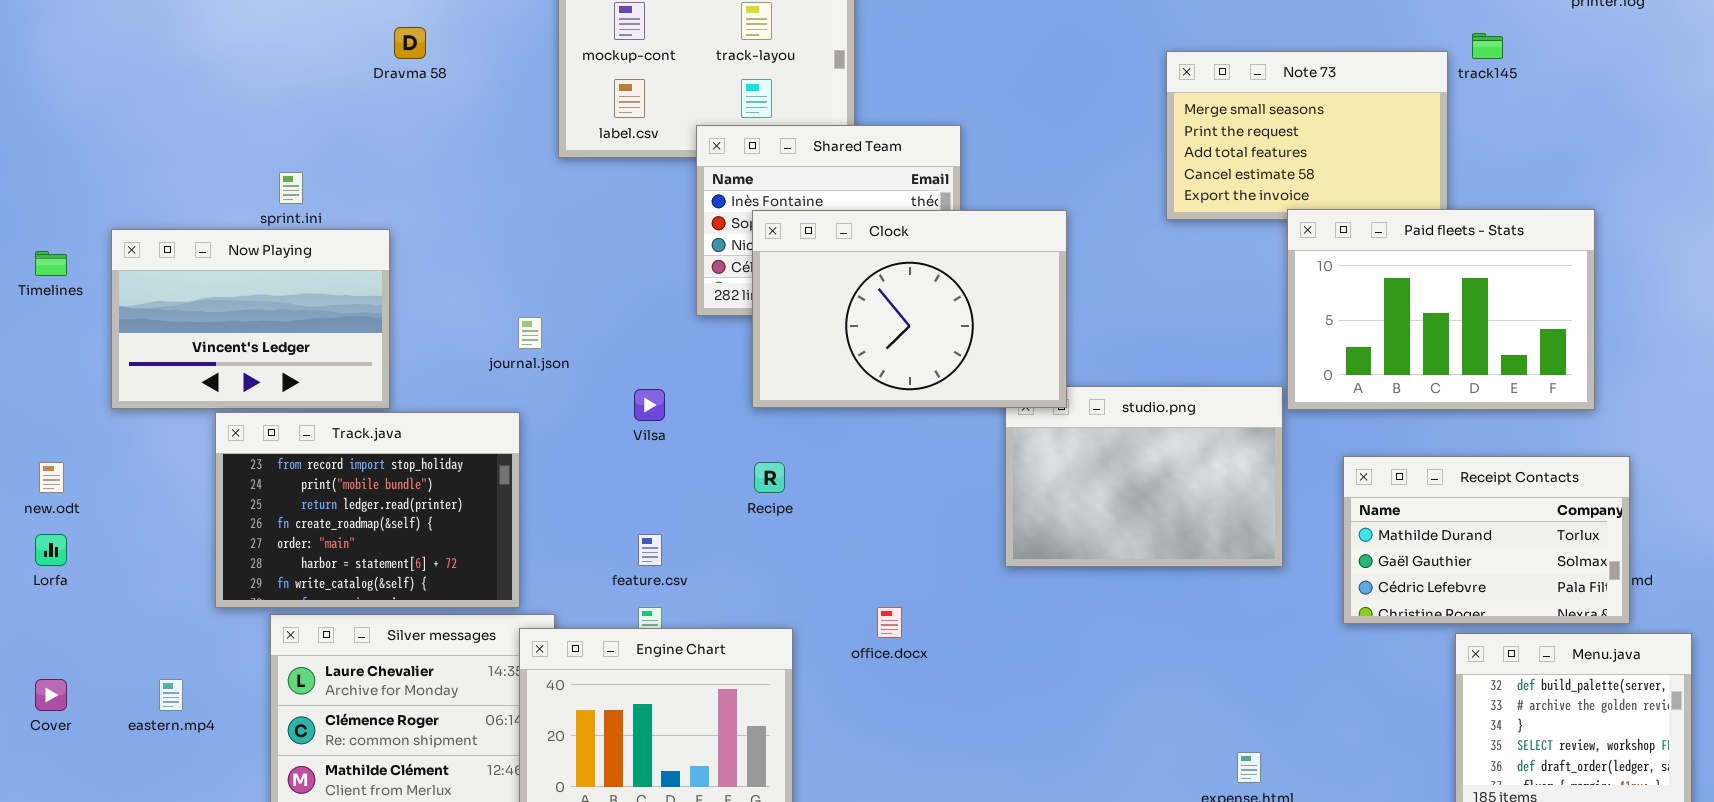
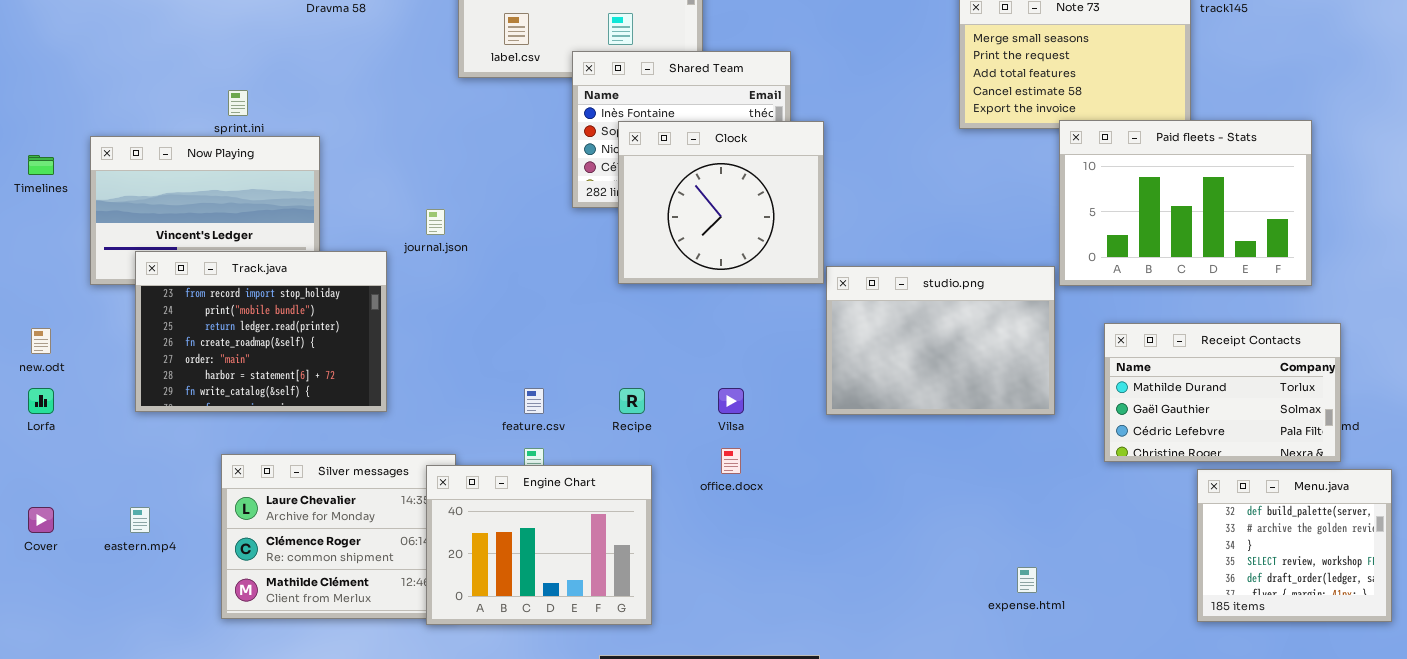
Clock: [752,210,1067,408] -> [618,121,824,284], resized
Vilsa: [634,389,665,421] -> [718,388,744,414], moved
Track.java: [215,412,520,608] -> [135,251,387,412], moved
Recipe: [754,462,785,493] -> [619,388,645,414], moved

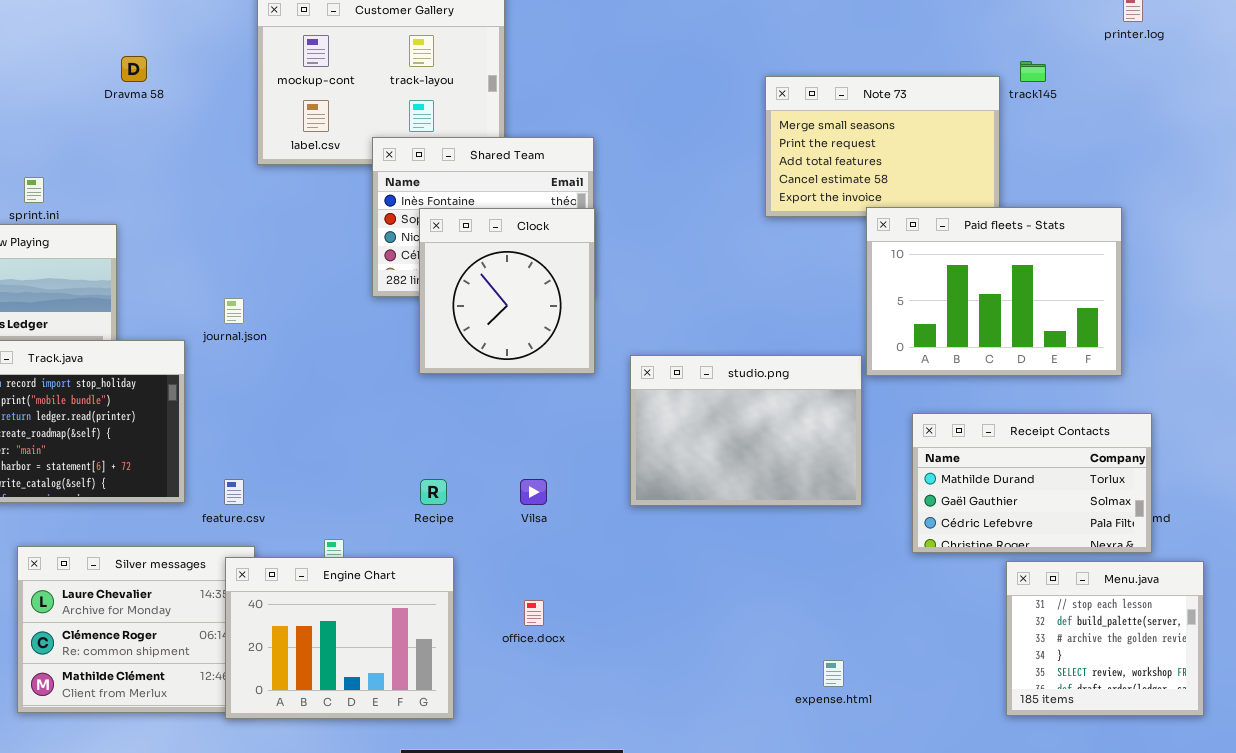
Clock: [618,121,824,284] -> [419,208,595,374], resized
feature.csv: [524,388,544,414] -> [224,479,244,505], moved
office.docx: [721,448,741,474] -> [524,600,544,626], moved
Menu.java: [1197,469,1392,622] -> [1006,561,1204,716], scrolled up 1 row

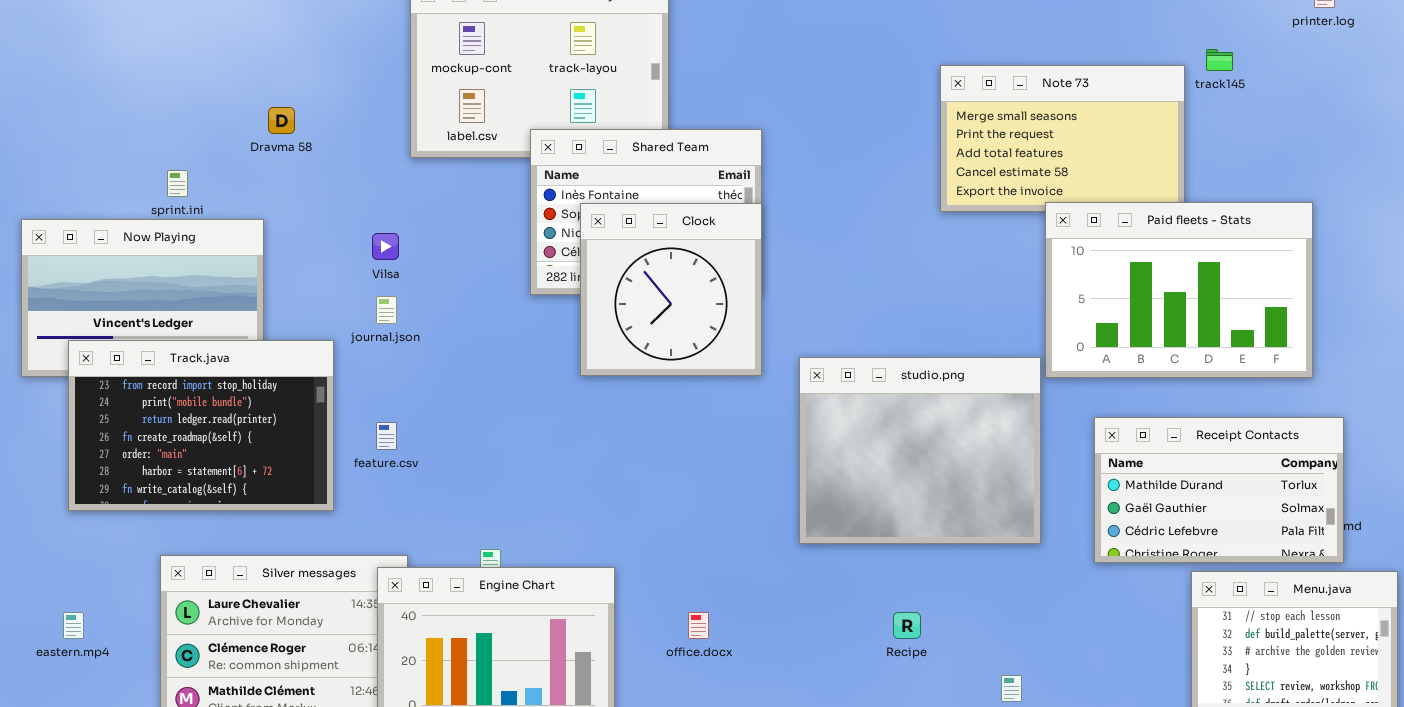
Dravma 58: [121,56,147,82] -> [268,107,295,134], moved
studio.png: [630,355,862,506] -> [799,357,1041,544], resized
feature.csv: [224,479,244,505] -> [376,422,397,450], moved
Recipe: [420,479,447,505] -> [893,612,921,639], moved
Vilsa: [520,479,547,505] -> [372,233,399,260], moved

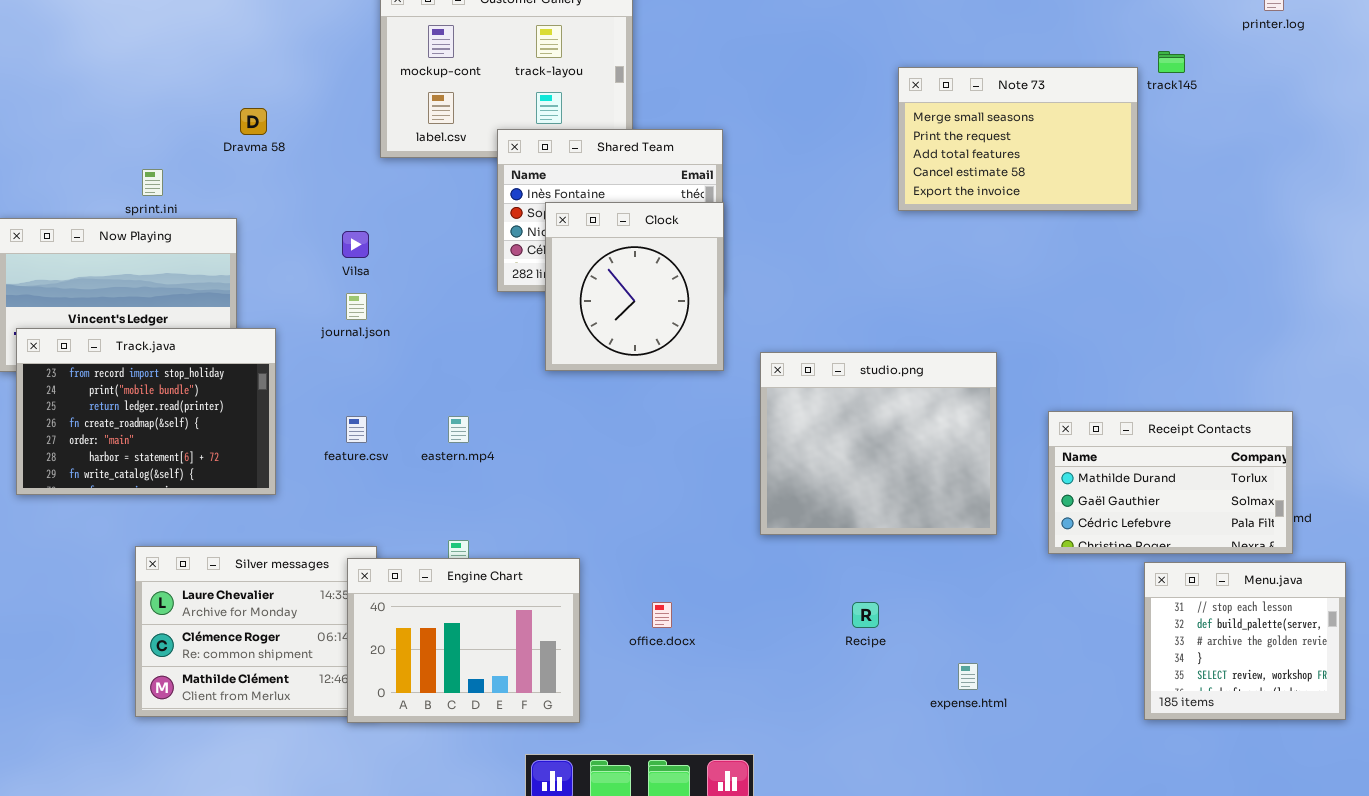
Paid fleets - Stats: [1045,202,1313,378] -> none, closed
Track.java: [68,340,334,511] -> [16,328,276,495], moved
eastern.mp4: [63,612,84,639] -> [448,416,469,443], moved

